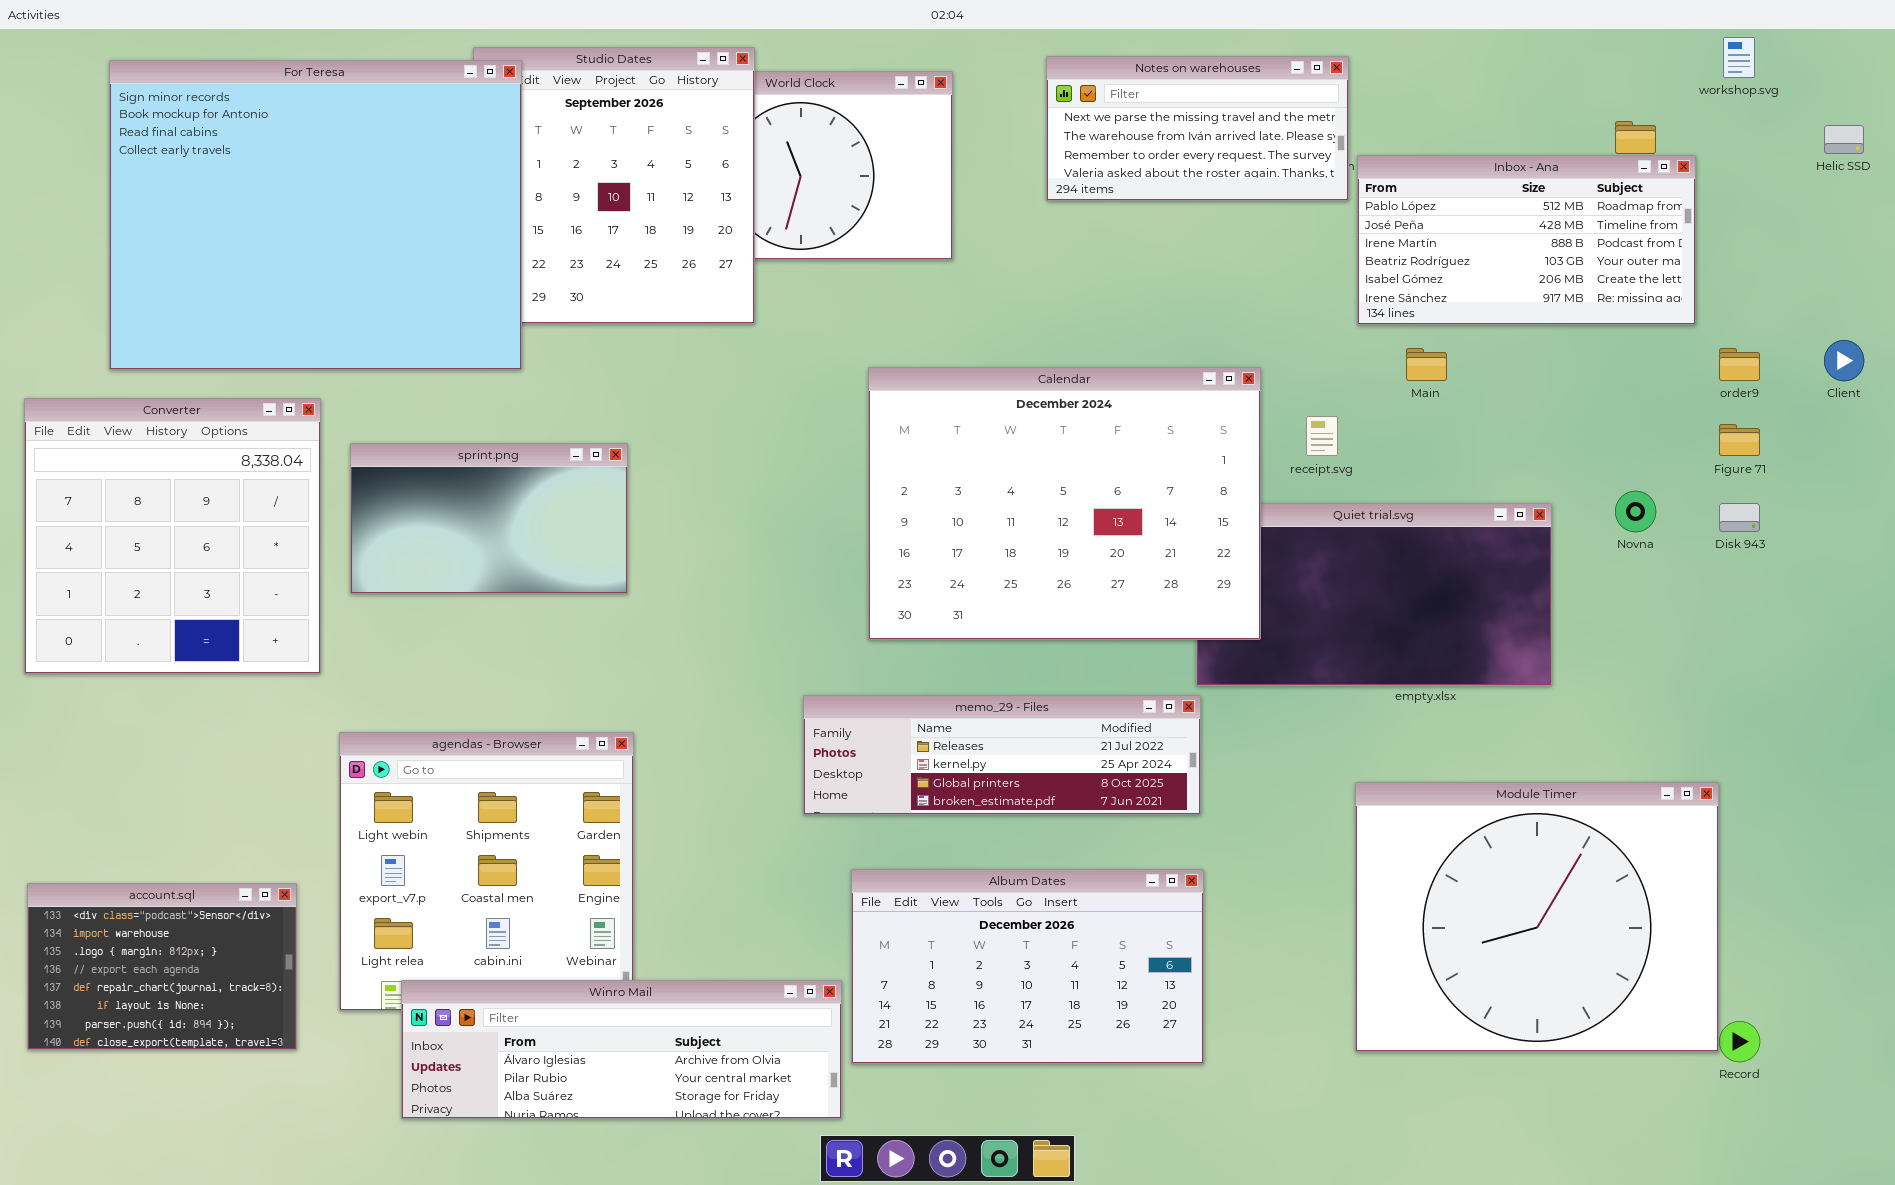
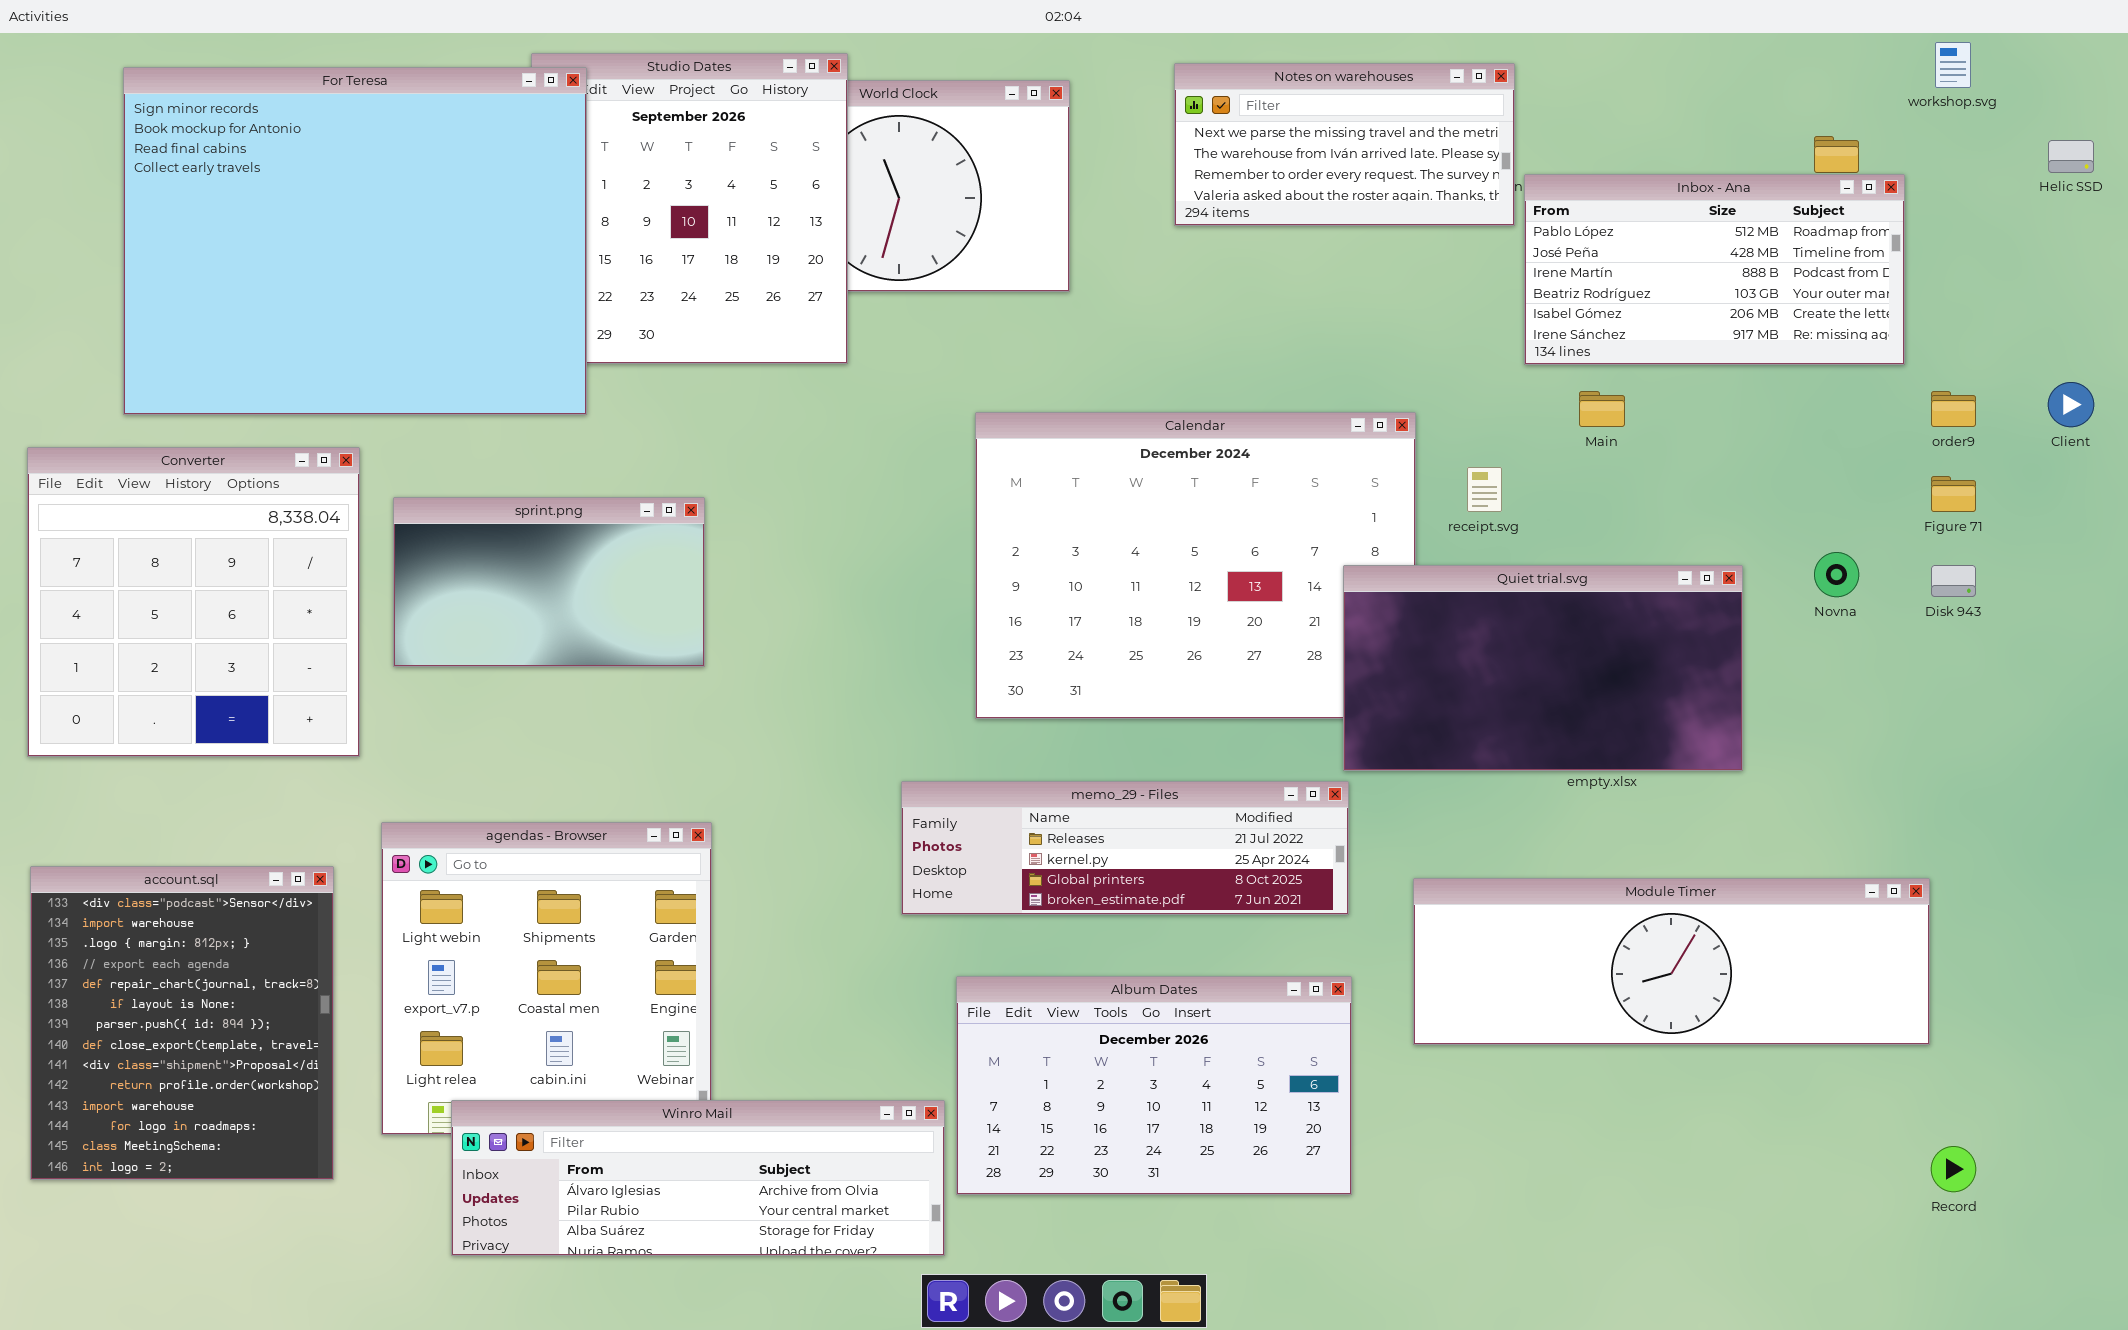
Quiet trial.svg: [1196,503,1552,686] -> [1343,565,1743,771], raised
Module Timer: [1355,782,1719,1052] -> [1413,878,1930,1045], resized
account.sql: [27,883,297,1050] -> [30,866,334,1180], resized

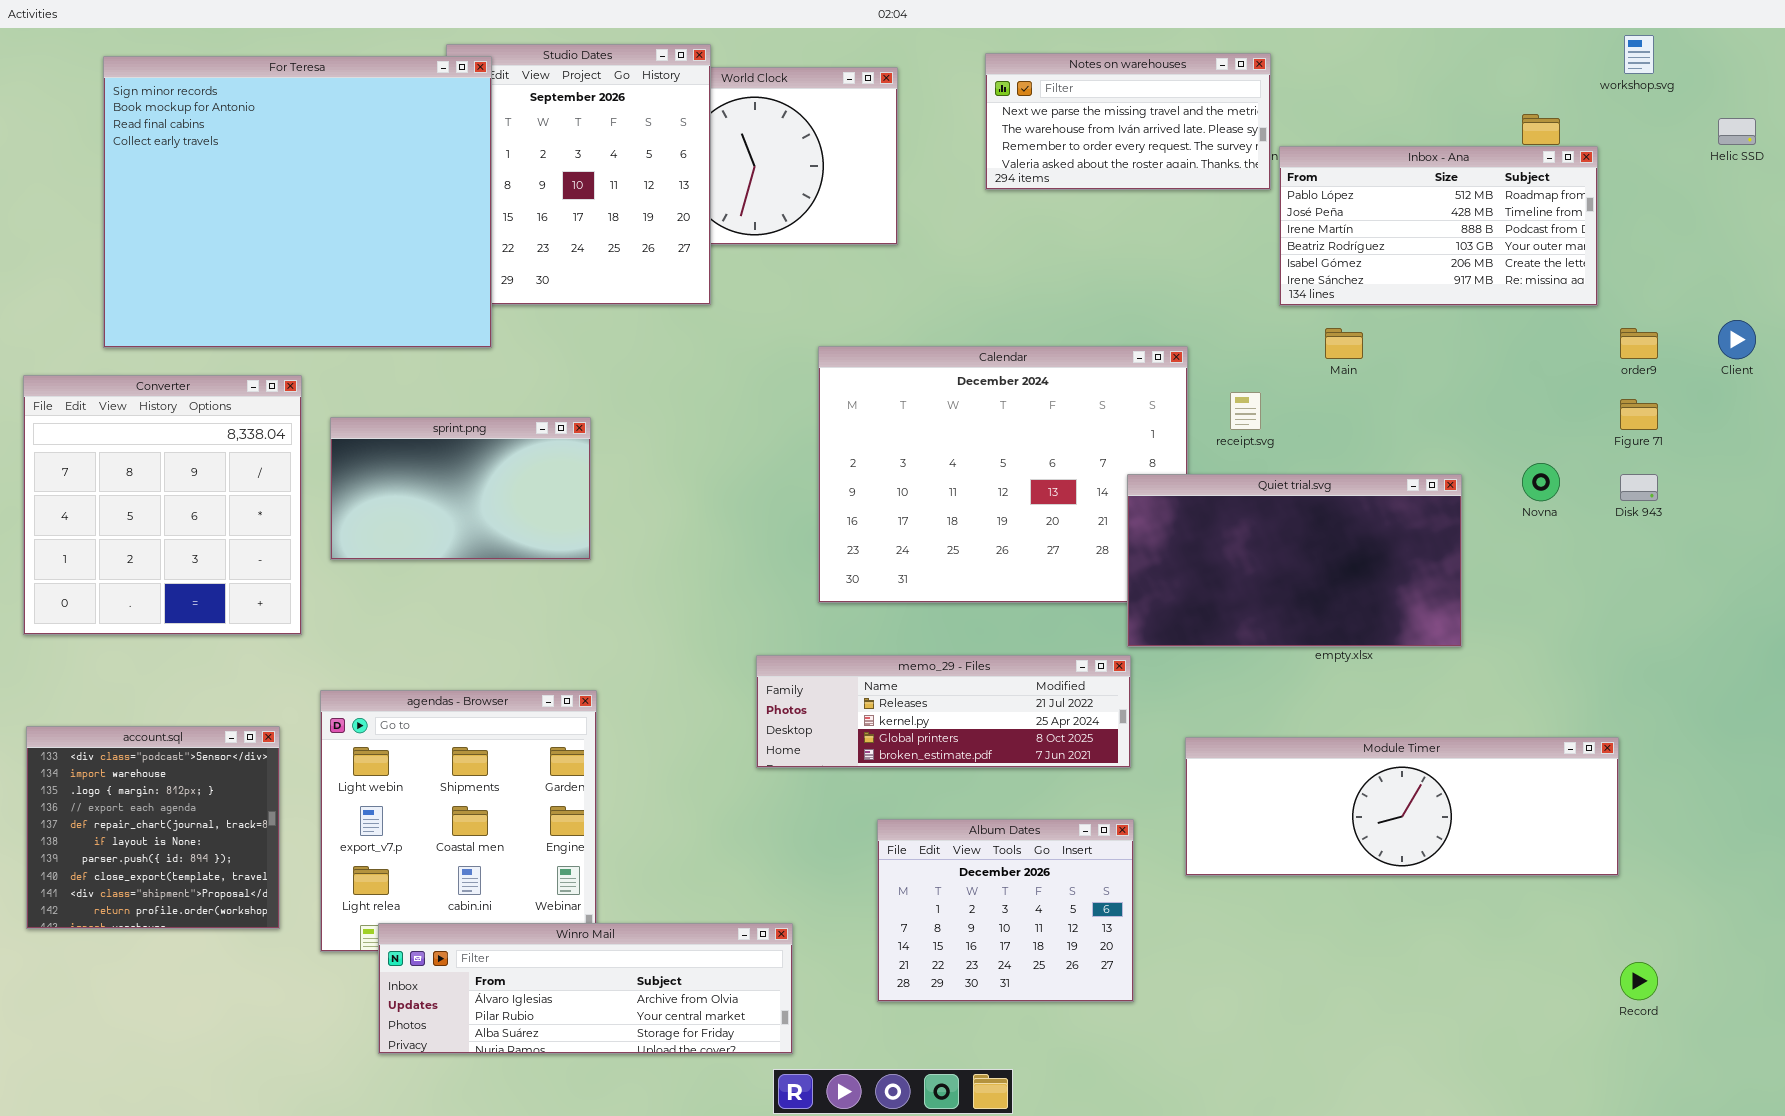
account.sql: [30,866,334,1180] -> [26,726,280,929], resized
Album Dates: [956,976,1352,1195] -> [877,819,1134,1002], resized

